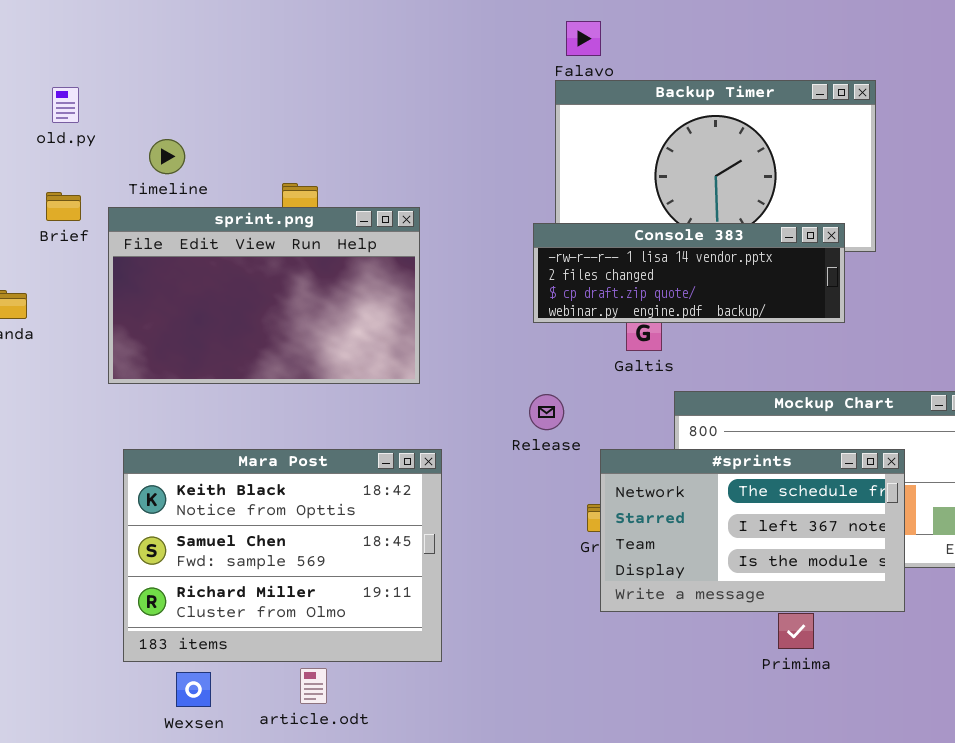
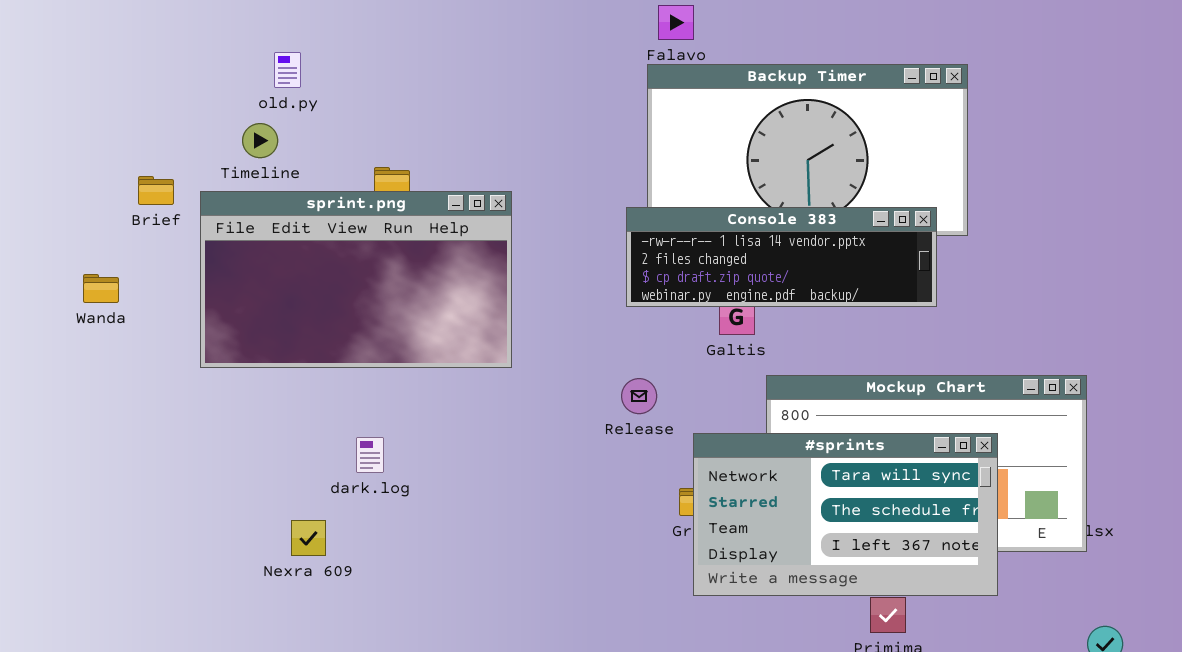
old.py: [52,87,79,123] -> [274,52,301,88], moved
Mara Post: [123,449,442,662] -> none, closed
#sprints: [600,449,905,612] -> [693,433,998,596], scrolled up 1 row

